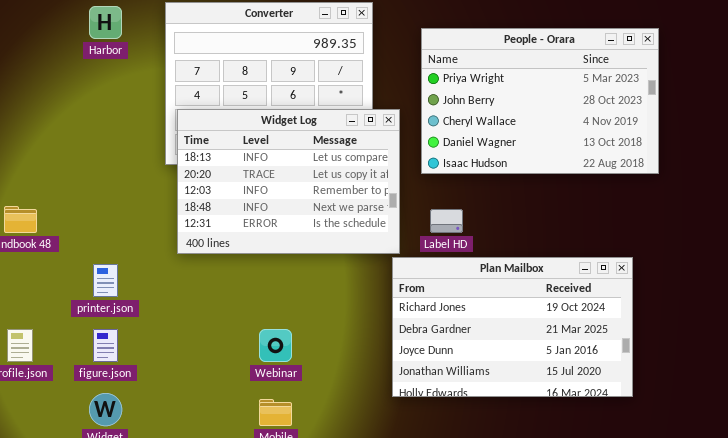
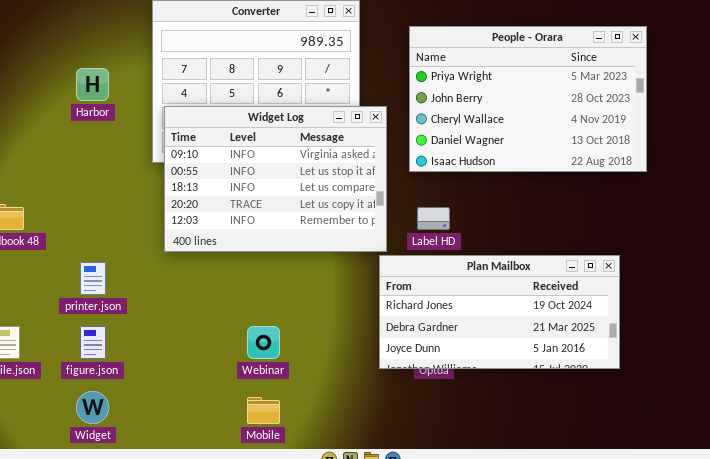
Harbor: [89,6,122,39] -> [76,68,109,101], moved
Widget Log: [177,109,400,254] -> [164,106,387,252], scrolled up 2 rows
Plan Mailbox: [392,257,633,397] -> [379,255,620,369], resized

